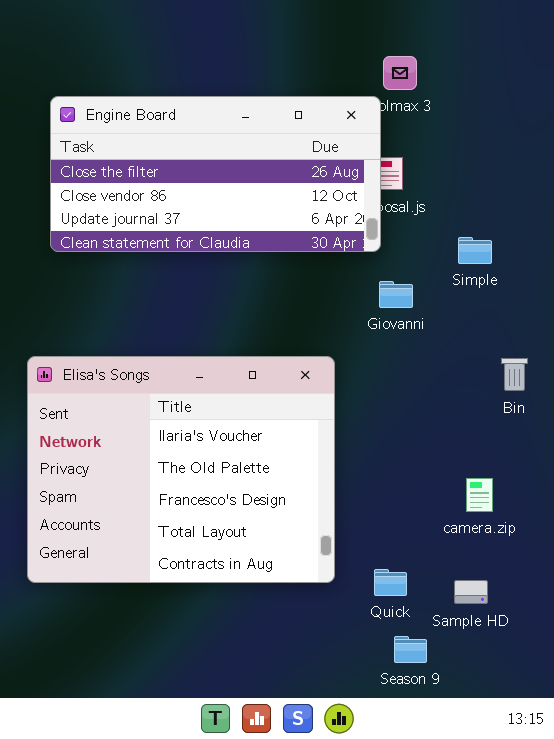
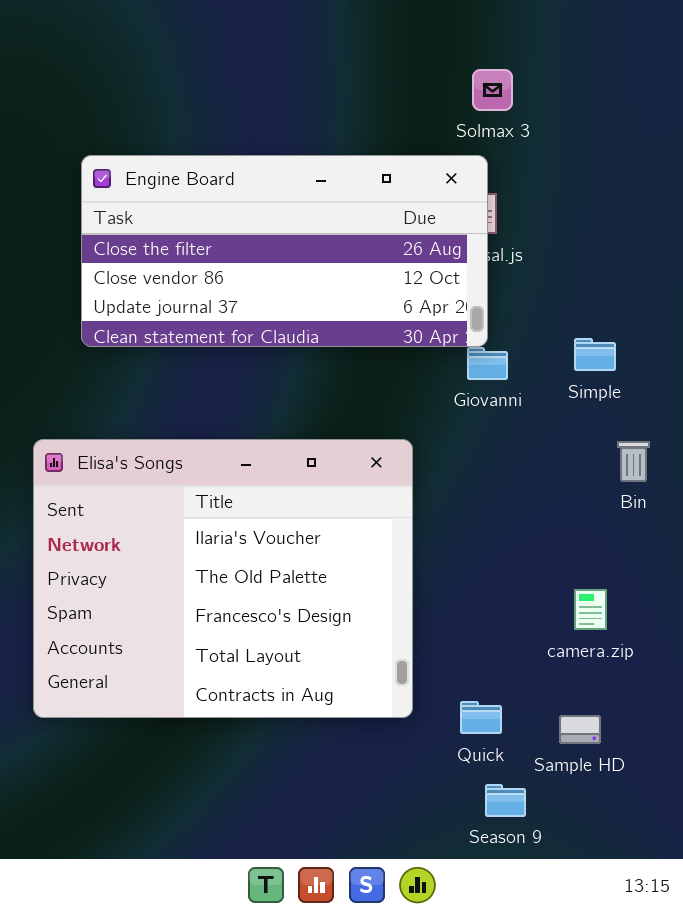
Engine Board: [50,96,381,252] -> [81,155,488,347], moved
Simple: [458,237,492,264] -> [574,338,616,371], moved

